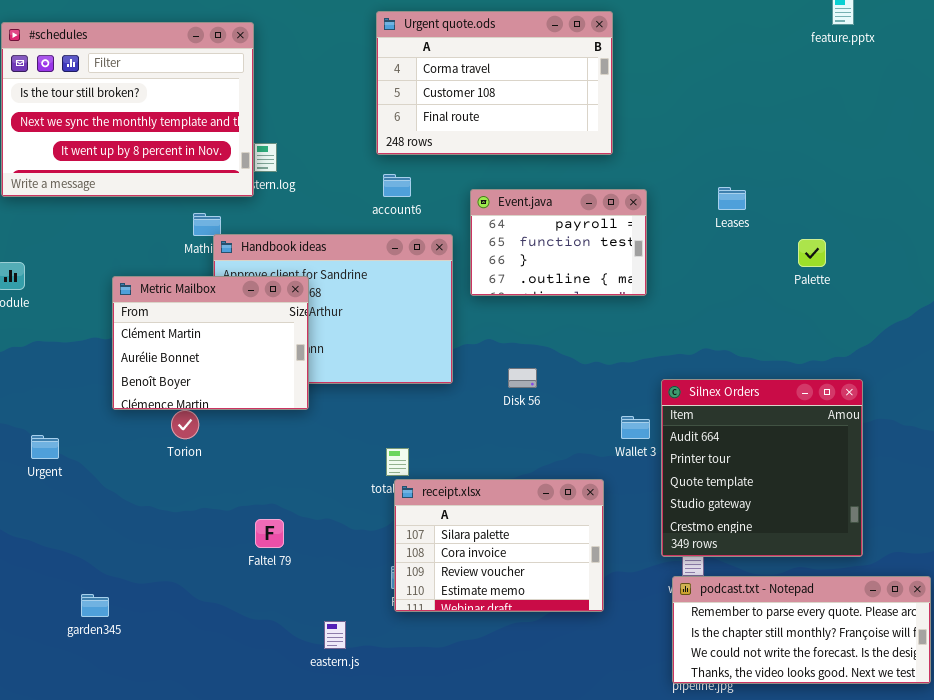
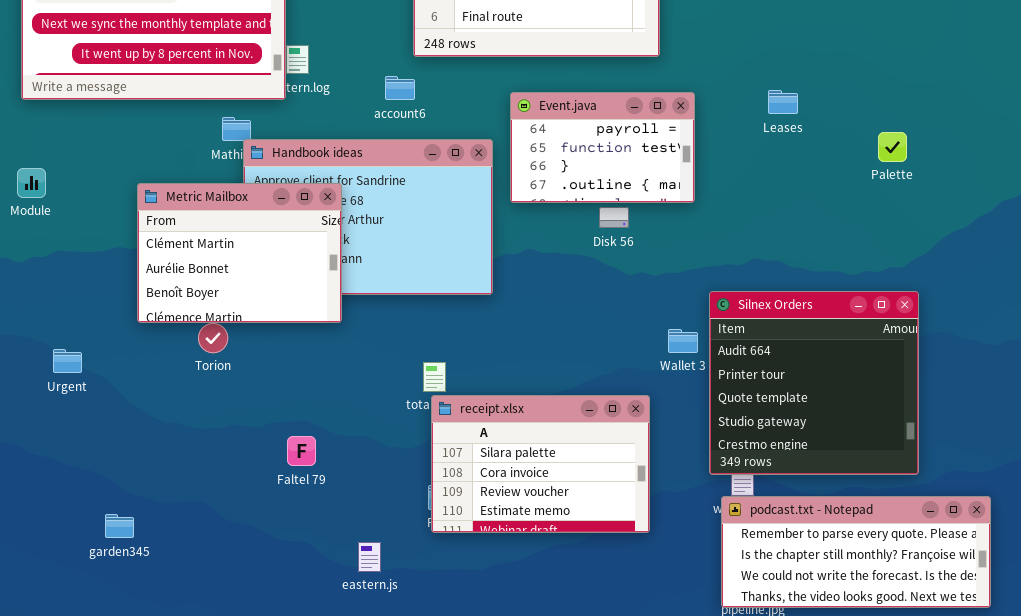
account6: [383,174,411,197] -> [385,76,415,100], moved
Palette: [798,239,826,267] -> [878,132,907,162], moved
Disk 56: [508,368,537,388] -> [599,207,629,228], moved

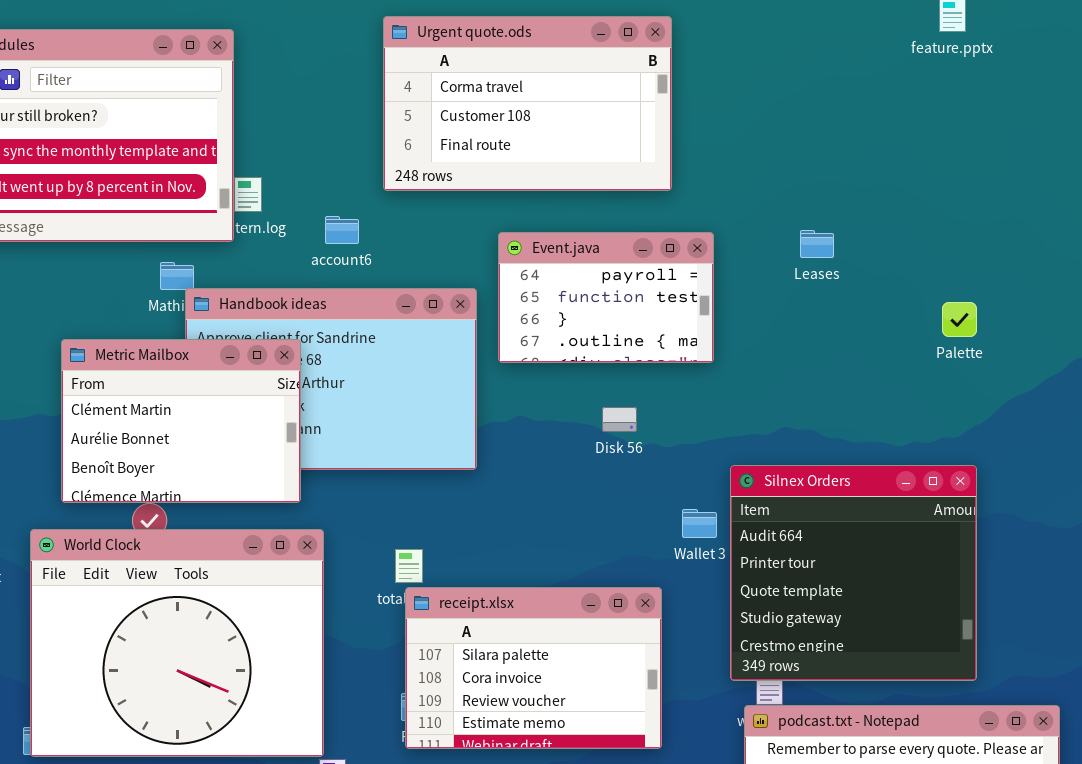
account6: [385,76,415,100] -> [325,216,359,244], moved
Palette: [878,132,907,162] -> [942,302,977,337], moved
Disk 56: [599,207,629,228] -> [602,407,637,432], moved
World Clock: none -> [30,529,324,757], opened

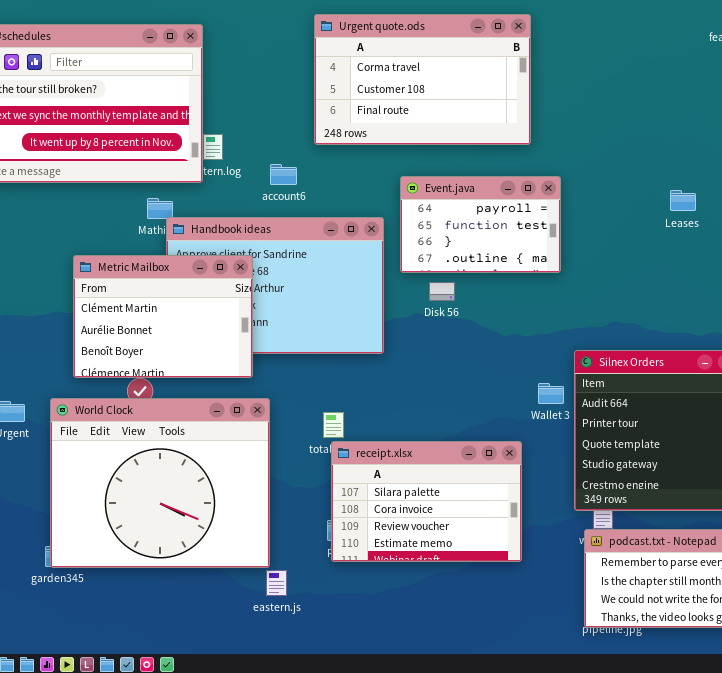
Leases: [800,230,834,258] -> [670,190,696,211], moved
Disk 56: [602,407,637,432] -> [429,282,455,301], moved

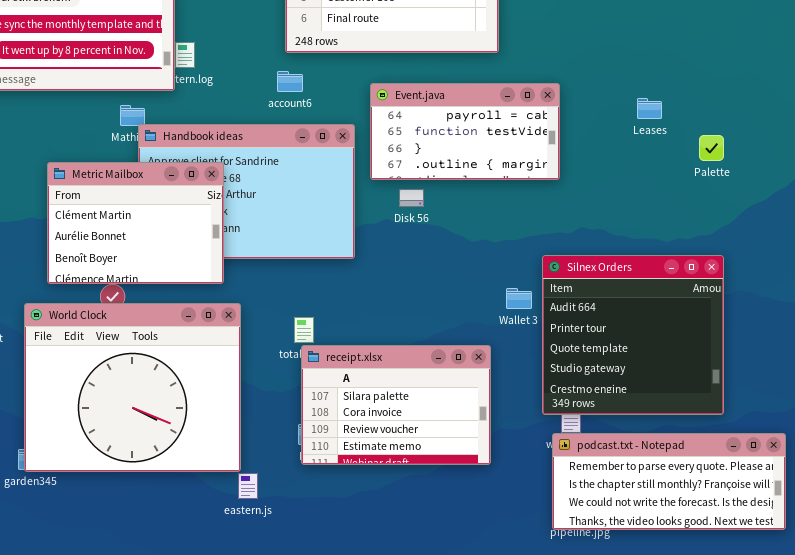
account6: [270,164,297,185] -> [277,71,303,92], moved
Event.java: [400,176,561,273] -> [370,83,560,180], resized

